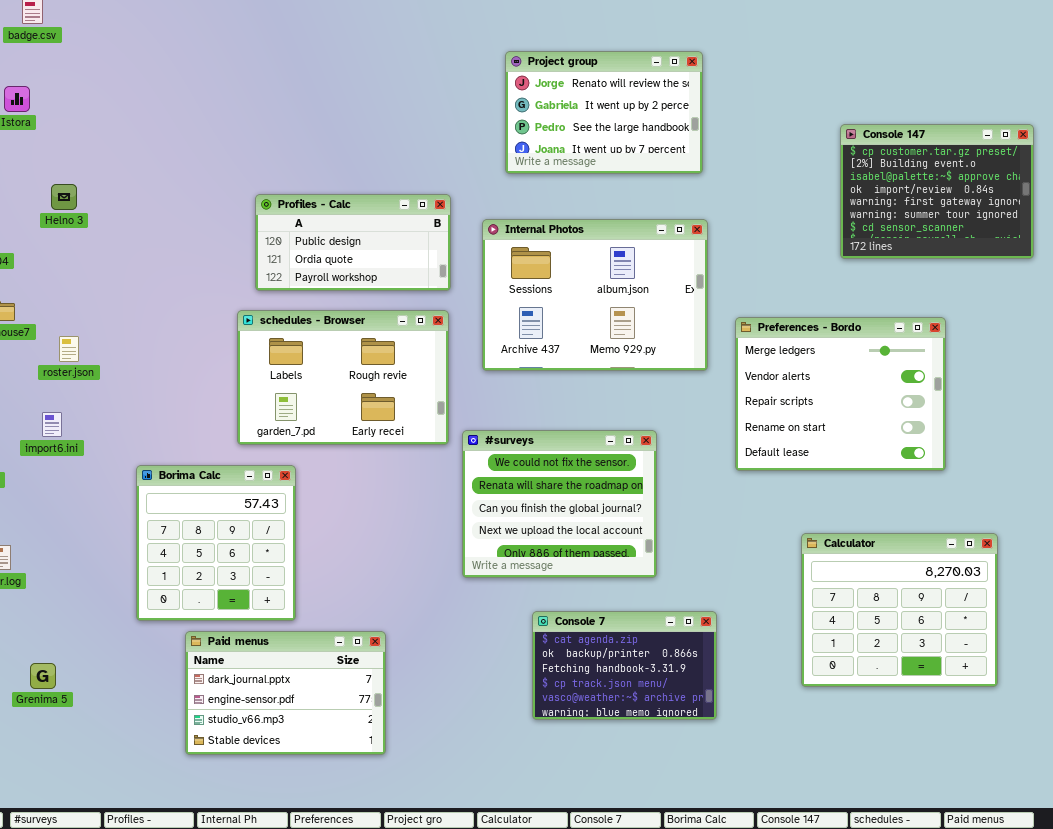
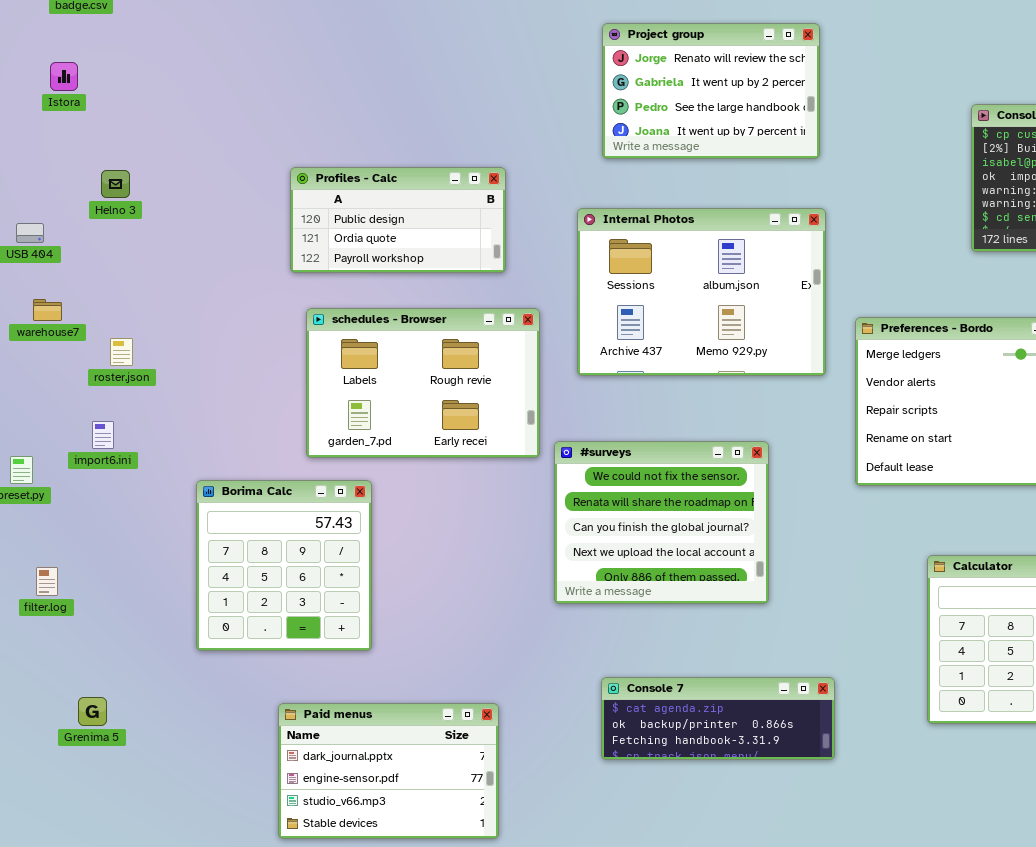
Profiles - Calc: [255,194,451,291] -> [290,167,506,273], moved
Console 7: [532,611,717,720] -> [601,677,835,760], resized
Paid menus: [185,631,386,755] -> [278,703,499,839], moved

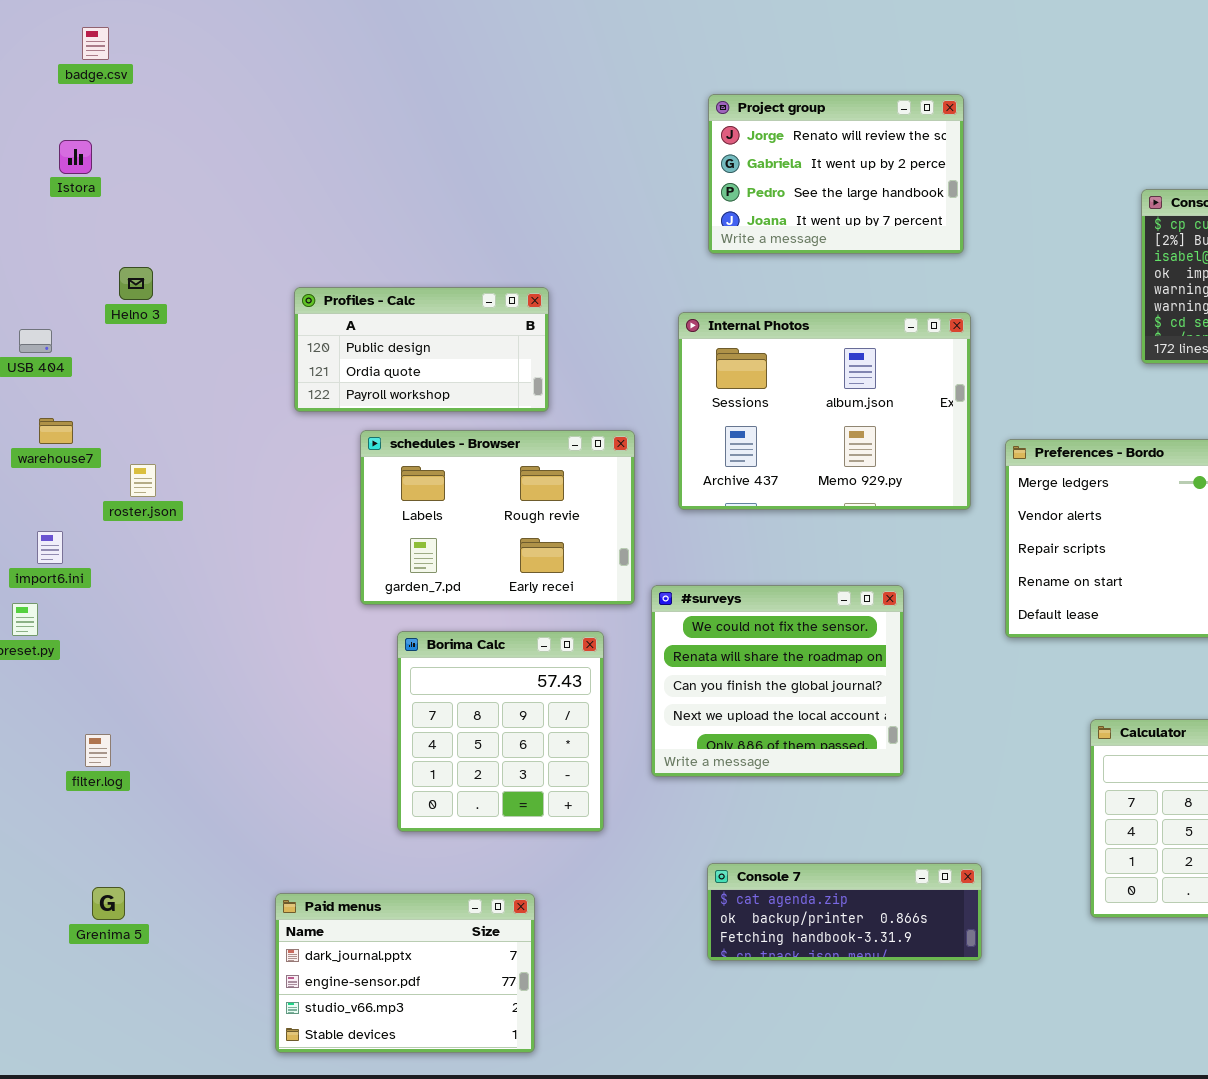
Profiles - Calc: [290,167,506,273] -> [294,287,549,412], moved
import6.ini: [92,421,114,449] -> [37,531,63,564], moved
Borima Calc: [196,480,372,651] -> [397,631,604,832], moved
filter.log: [36,567,58,596] -> [85,734,111,767], moved
Paid menus: [278,703,499,839] -> [275,893,535,1053], moved

